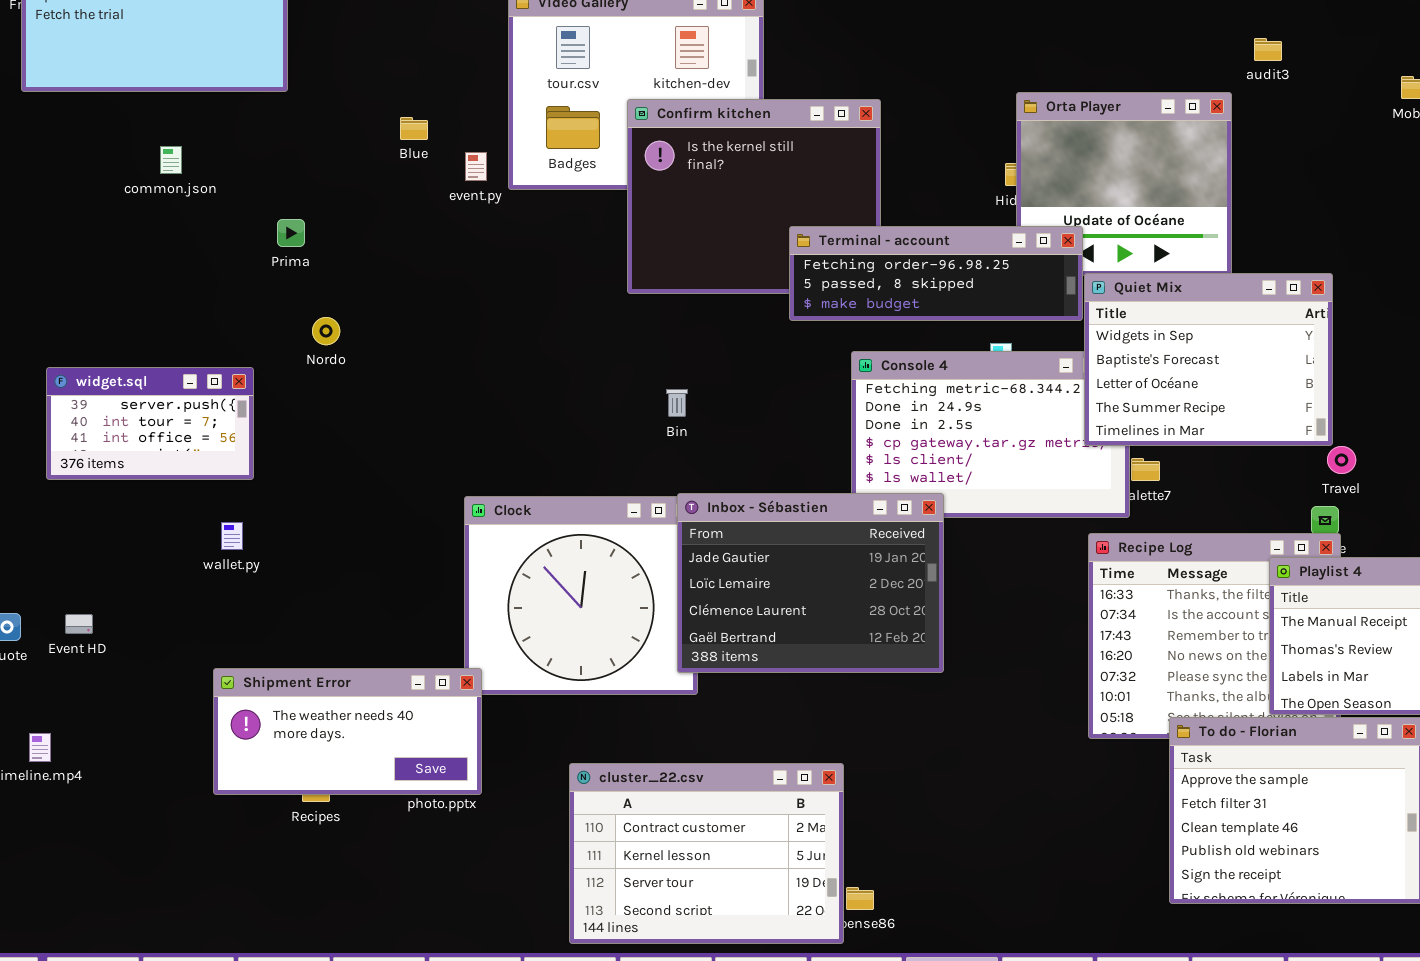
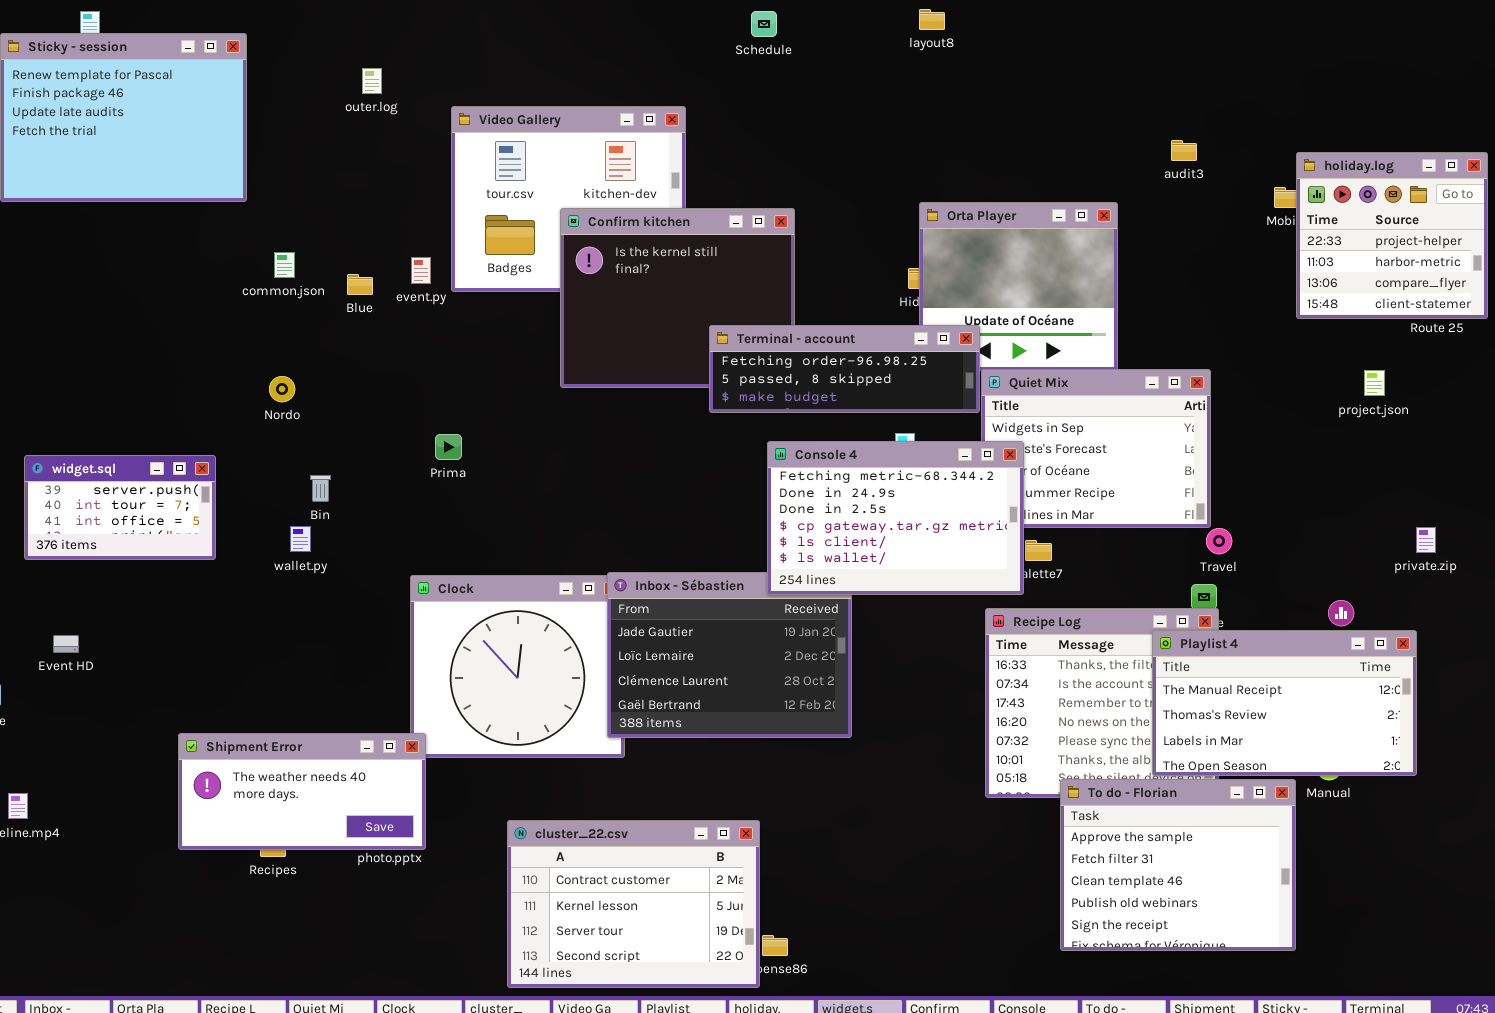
audit3: [1254,38,1282,61] -> [1171,140,1197,161], moved
Blue: [400,117,428,140] -> [347,274,373,295], moved
common.json: [160,146,182,174] -> [274,252,295,278], moved
Prima: [277,219,305,247] -> [435,434,462,460], moved
Nordo: [312,317,340,345] -> [269,376,295,402], moved
Console 4: [851,351,1130,518] -> [767,441,1024,595], raised
Bin: [666,389,688,417] -> [310,475,331,502], moved
wallet.py: [221,522,243,550] -> [290,526,311,552], moved
Event HD: [65,614,93,634] -> [53,635,79,653], moved

